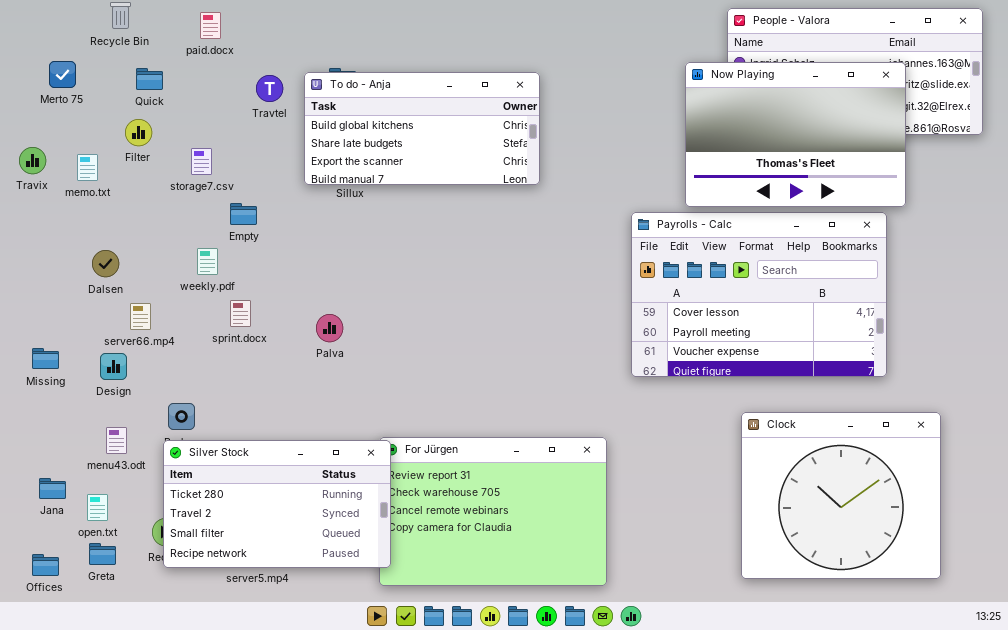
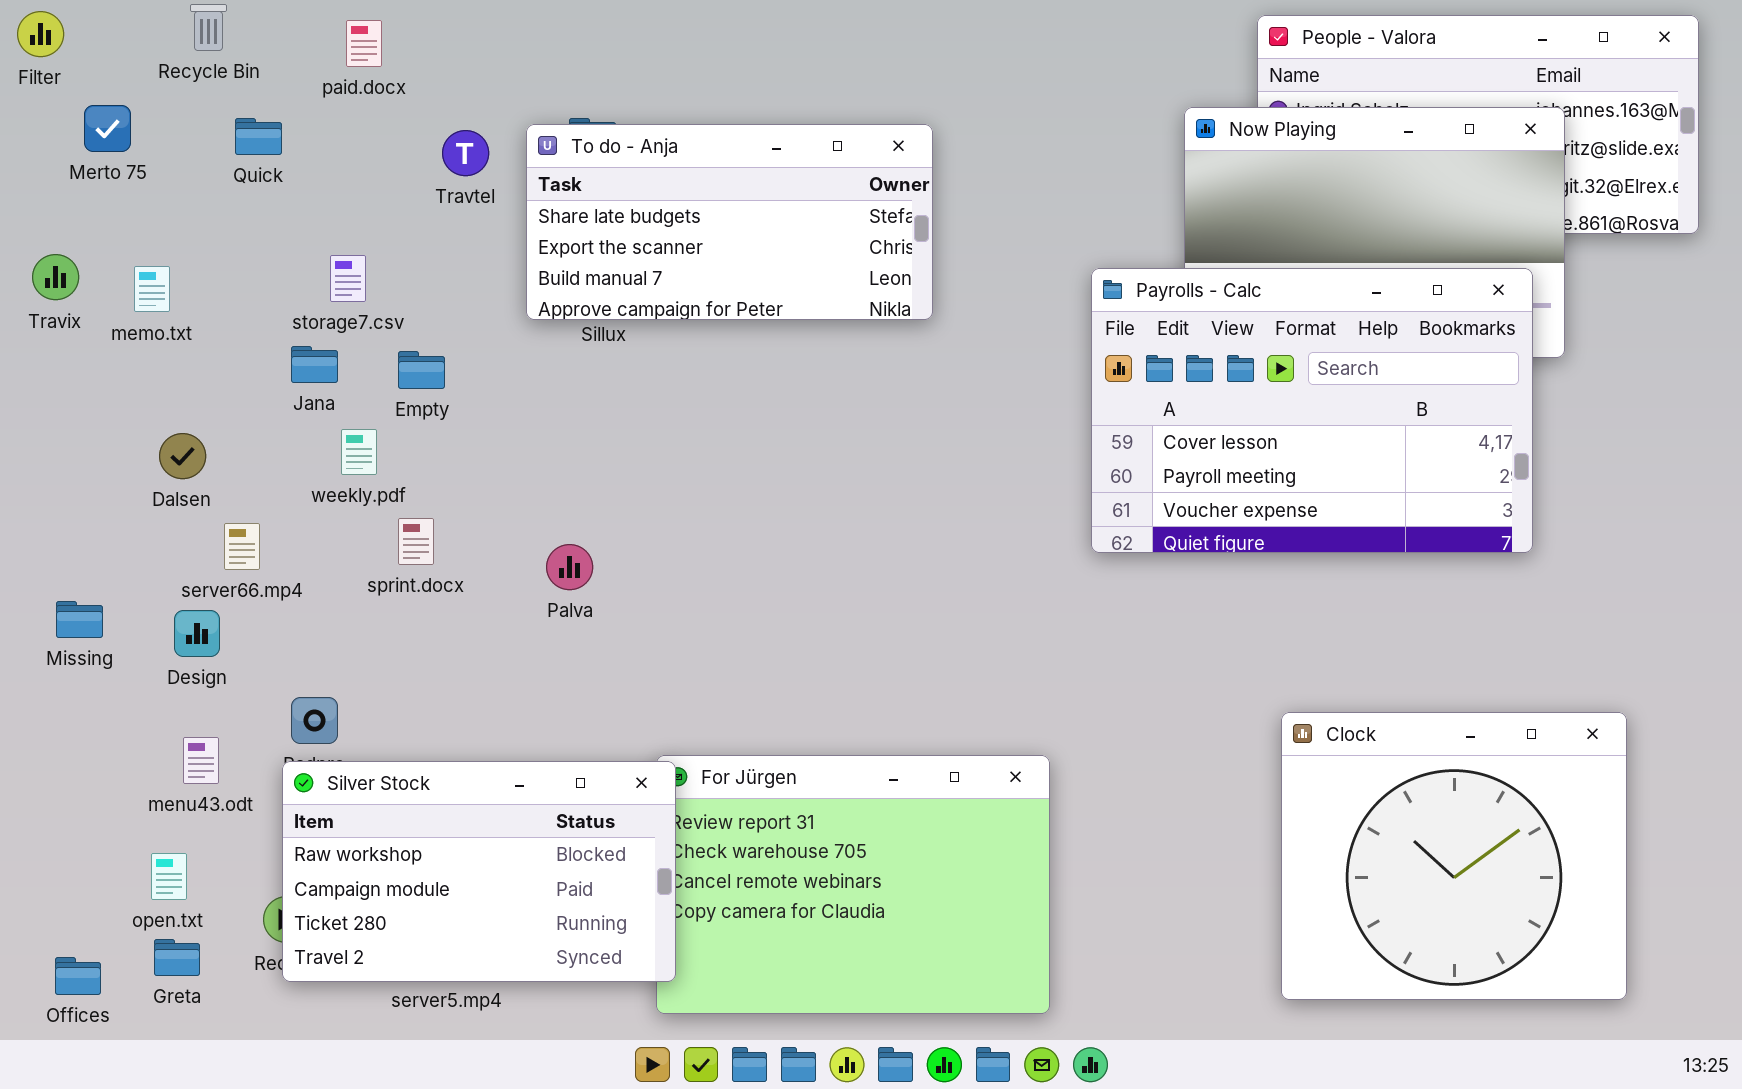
To do - Anja: [304,72,540,185] -> [526,124,933,320], scrolled down 1 row
Filter: [125,119,152,146] -> [17,11,64,57], moved
Payrolls - Calc: [631,212,887,377] -> [1091,268,1533,553], moved
Silver Stock: [163,440,391,568] -> [282,761,676,982], scrolled up 2 rows
Jana: [39,478,66,499] -> [291,346,338,383], moved

